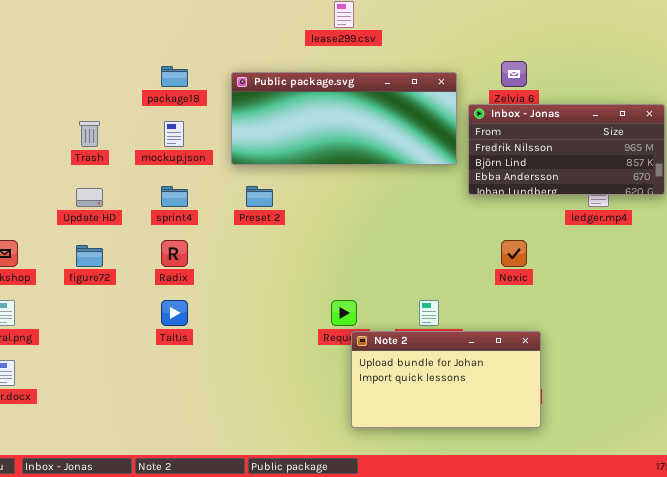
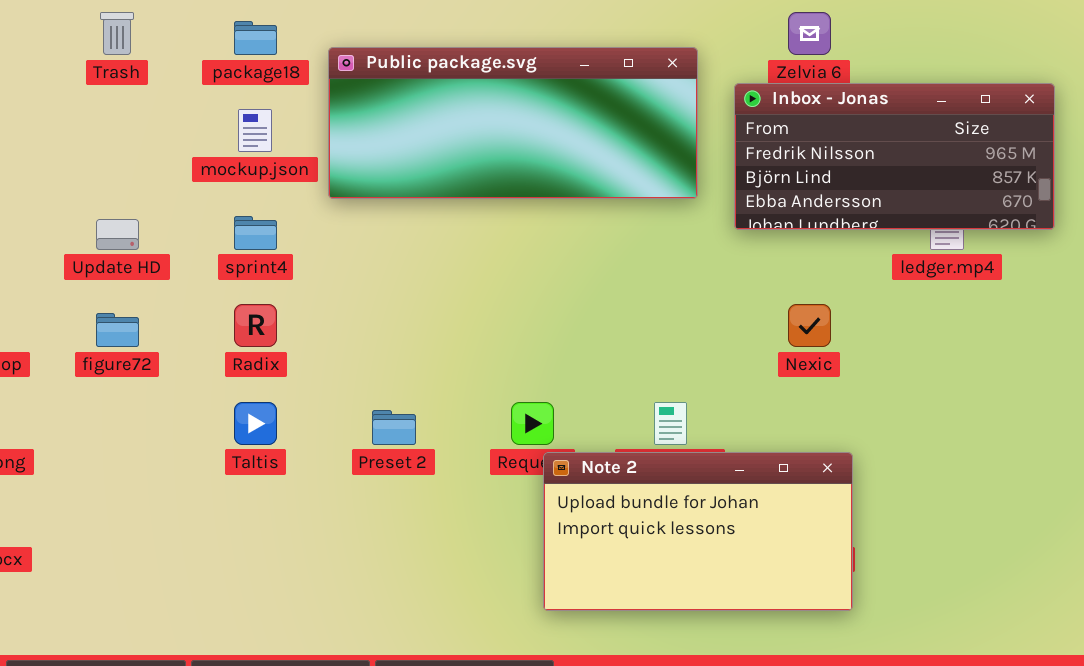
Public package.svg: [231,72,457,165] -> [328,47,698,199], moved
Trash: [79,121,100,147] -> [100,12,134,55], moved
Preset 2: [246,186,273,207] -> [372,410,416,445], moved

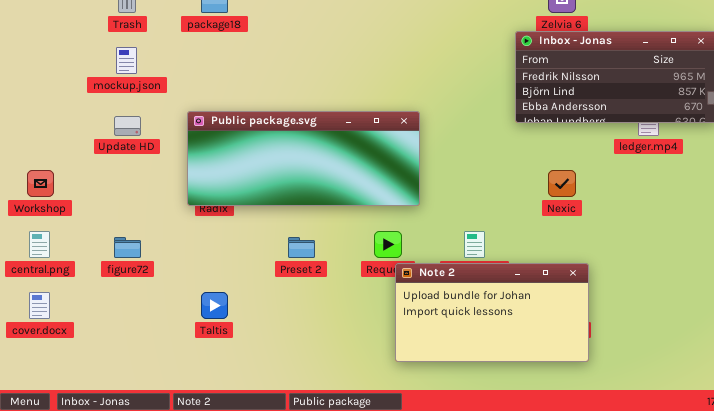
Public package.svg: [328,47,698,199] -> [187,111,420,206], moved
mockup.json: [238,109,272,152] -> [116,47,137,74], moved
figure72: [96,313,139,347] -> [114,237,141,258], moved
Taltis: [234,402,277,445] -> [201,292,228,319], moved

